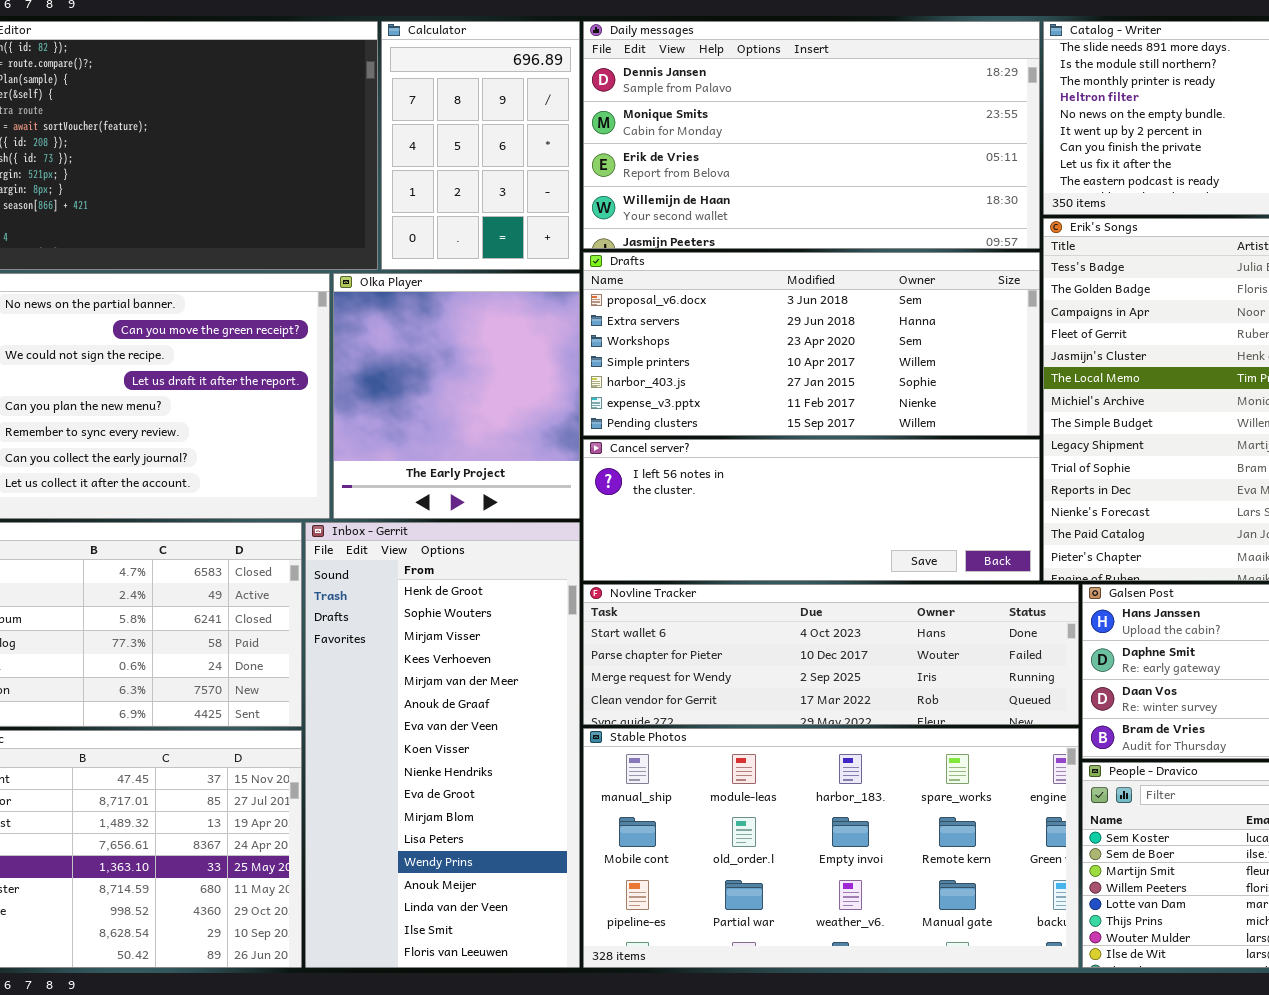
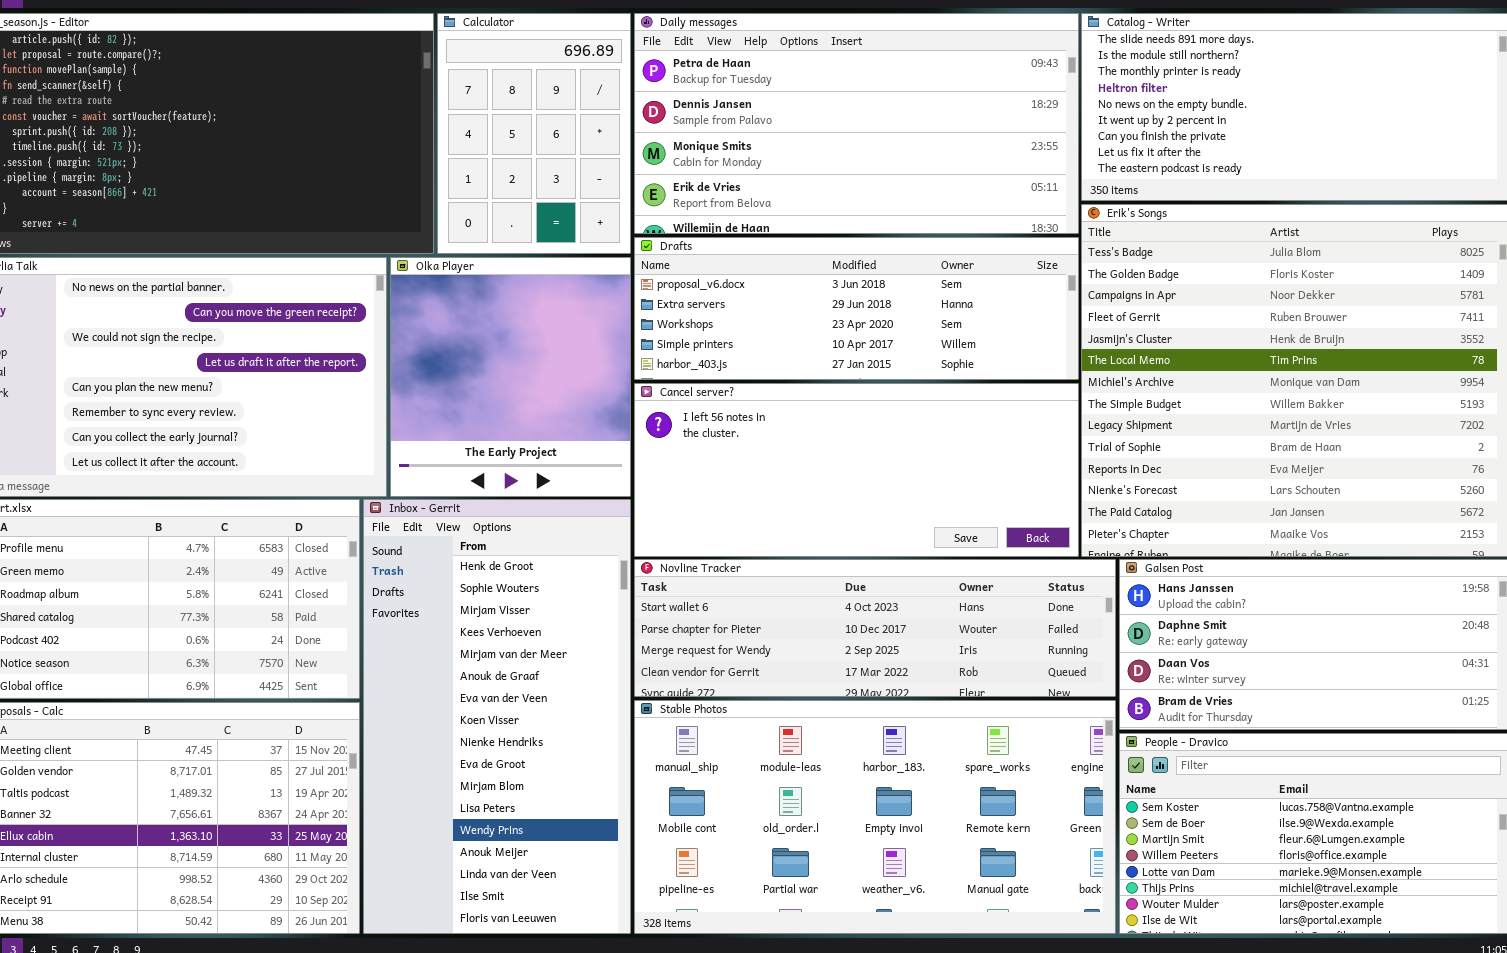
Daily messages: [583,21,1040,249] -> [634,13,1079,234], scrolled up 1 row
Drafts: [583,252,1040,436] -> [634,237,1079,380], resized
Cancel server?: [583,439,1040,581] -> [634,383,1079,557], resized

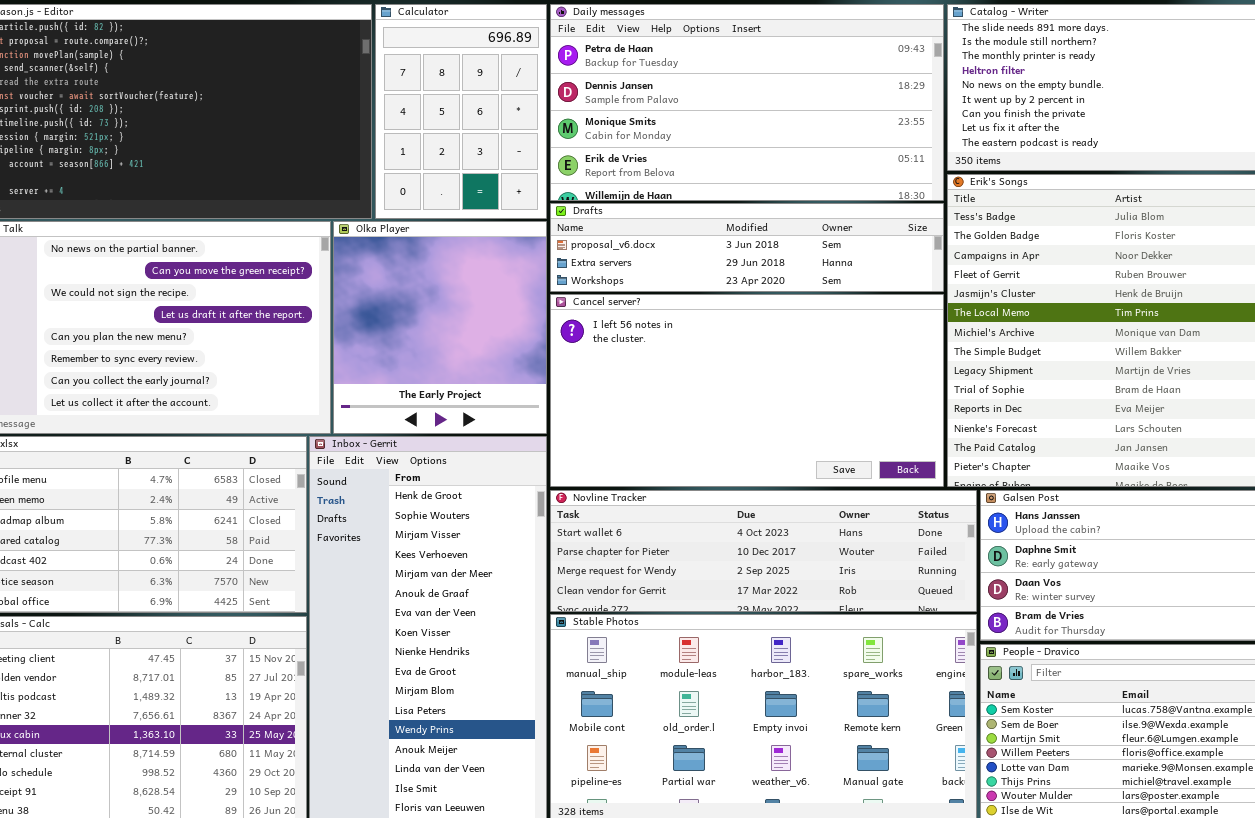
Drafts: [634,237,1079,380] -> [550,203,944,292], resized
Cancel server?: [634,383,1079,557] -> [550,294,944,487], resized

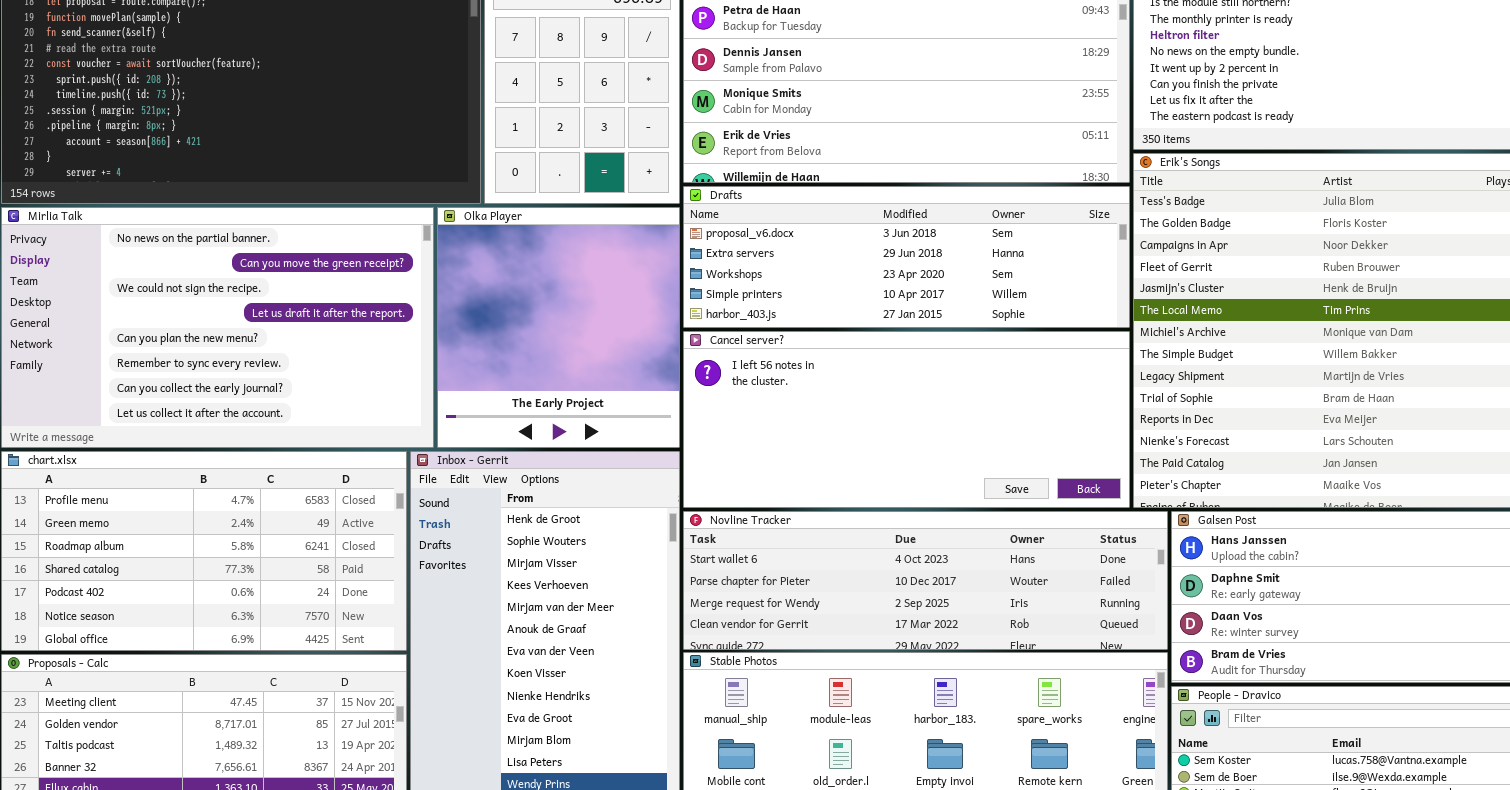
Drafts: [550,203,944,292] -> [683,186,1130,328], resized
Cancel server?: [550,294,944,487] -> [683,331,1130,508], resized

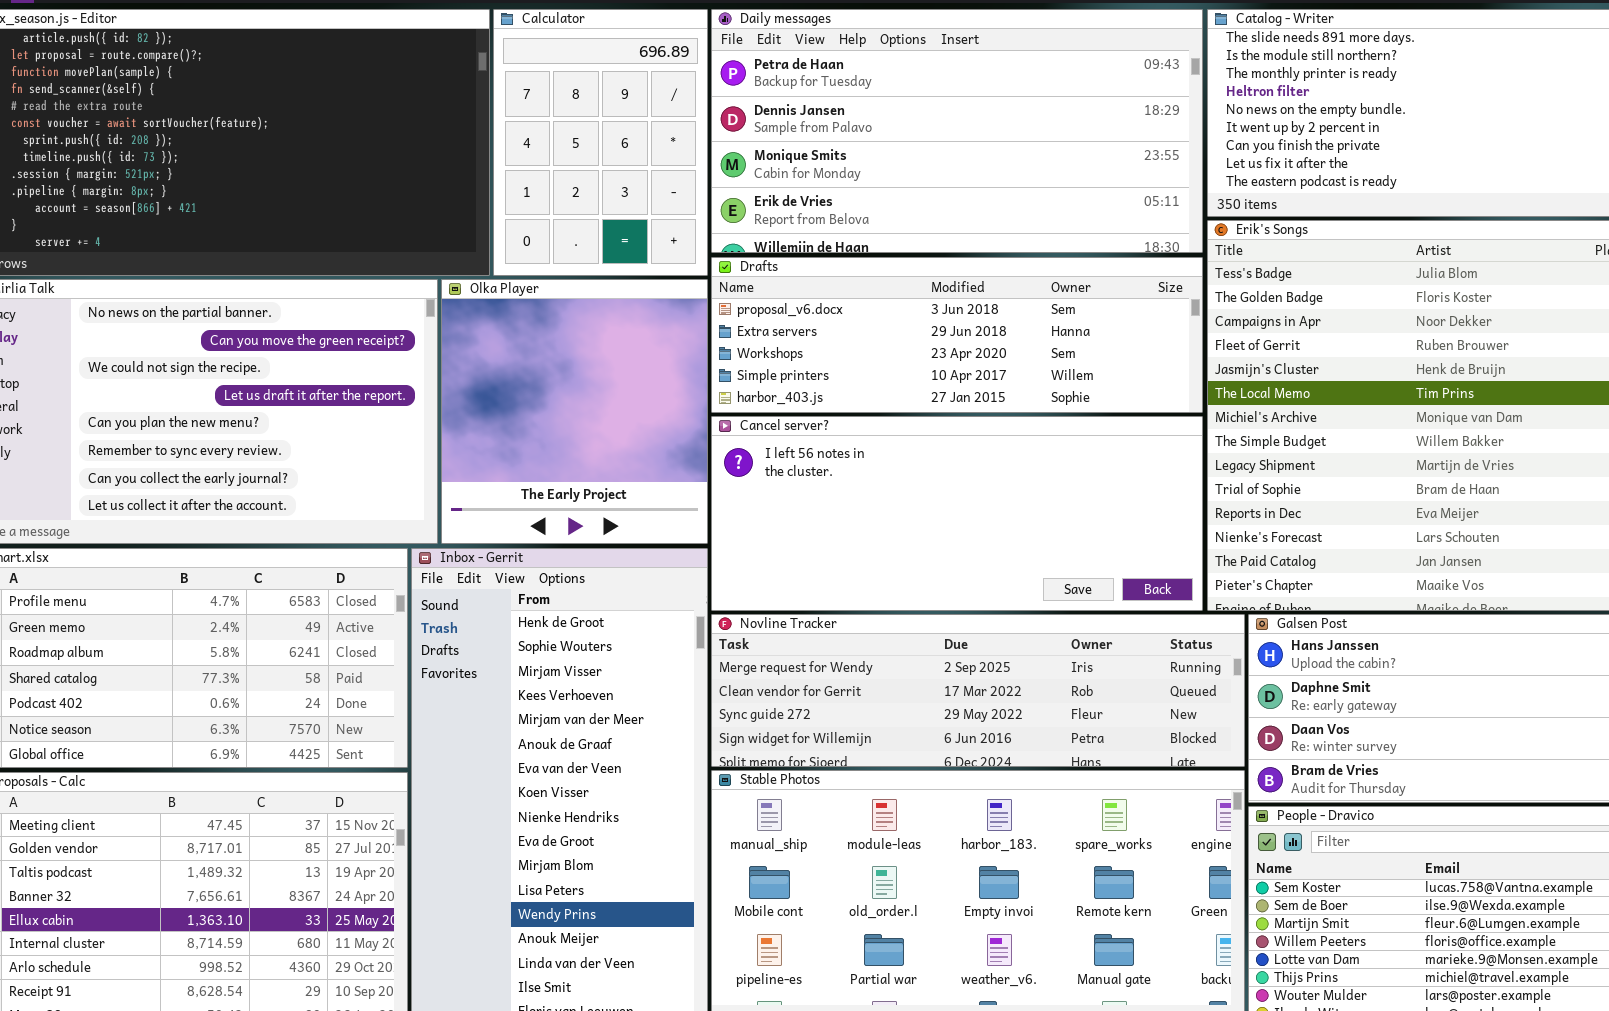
Novline Tracker: [683,511,1168,650] -> [711,614,1245,767], scrolled down 2 rows

